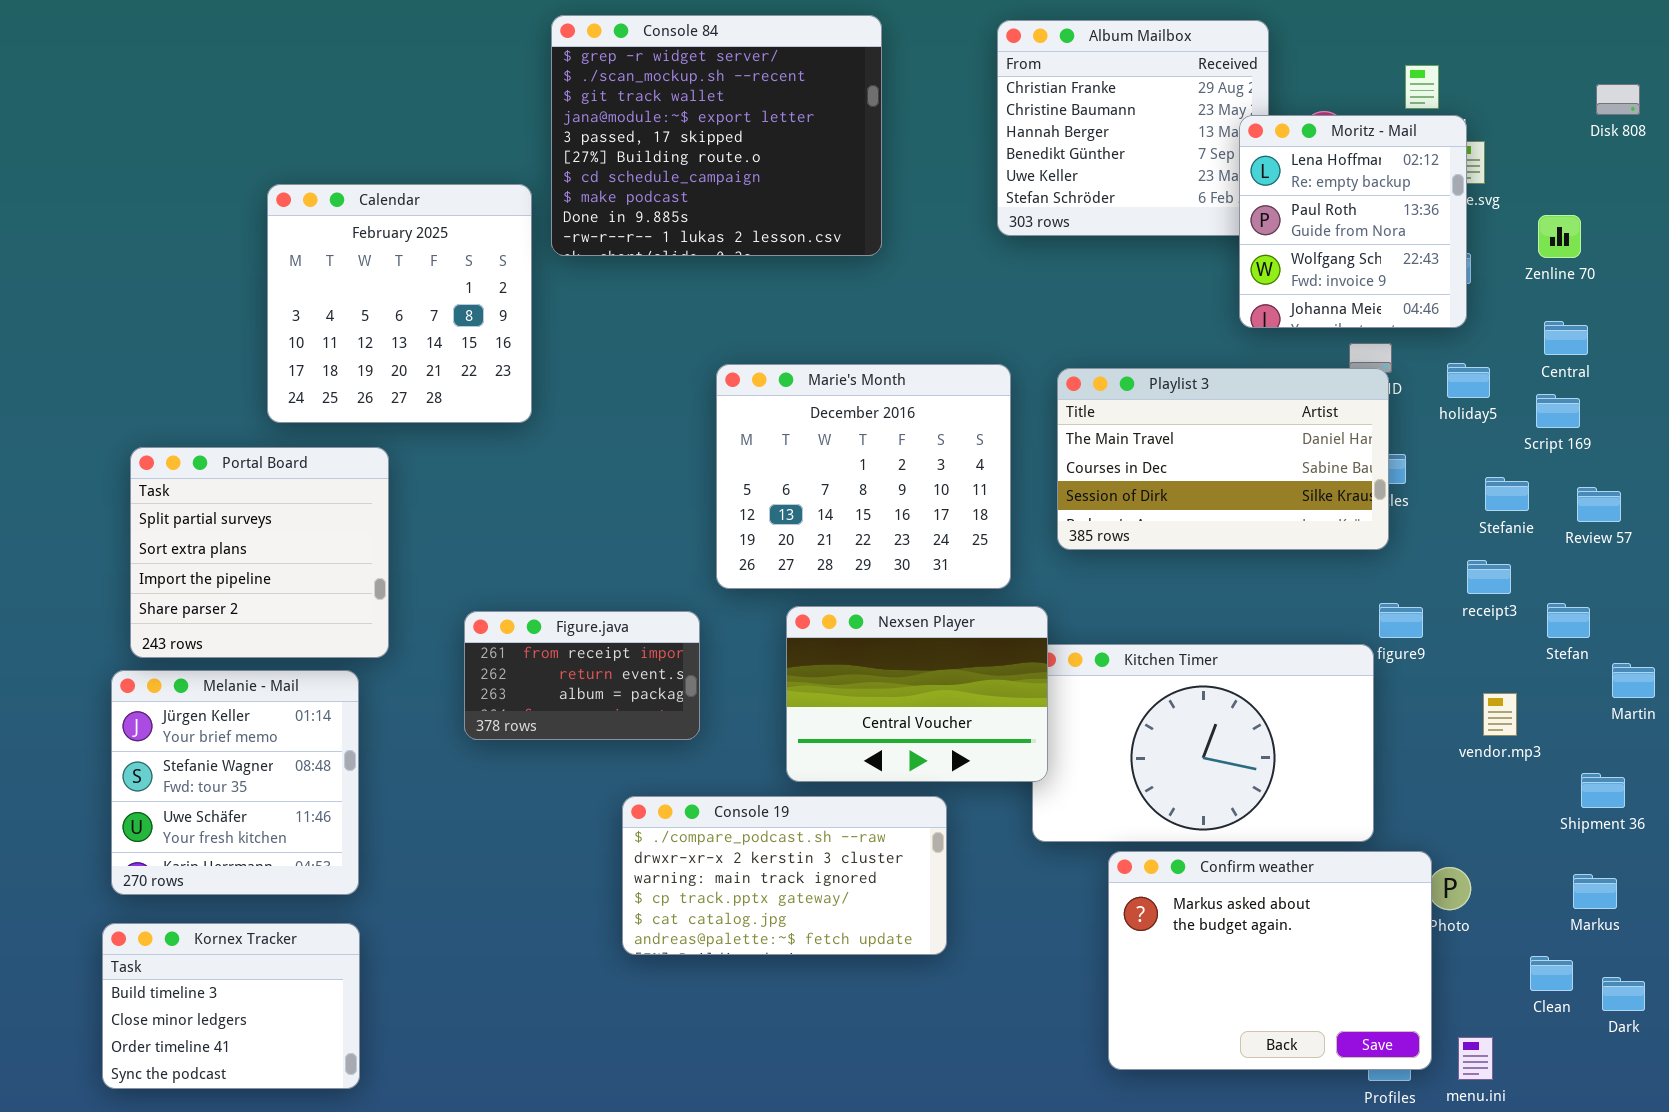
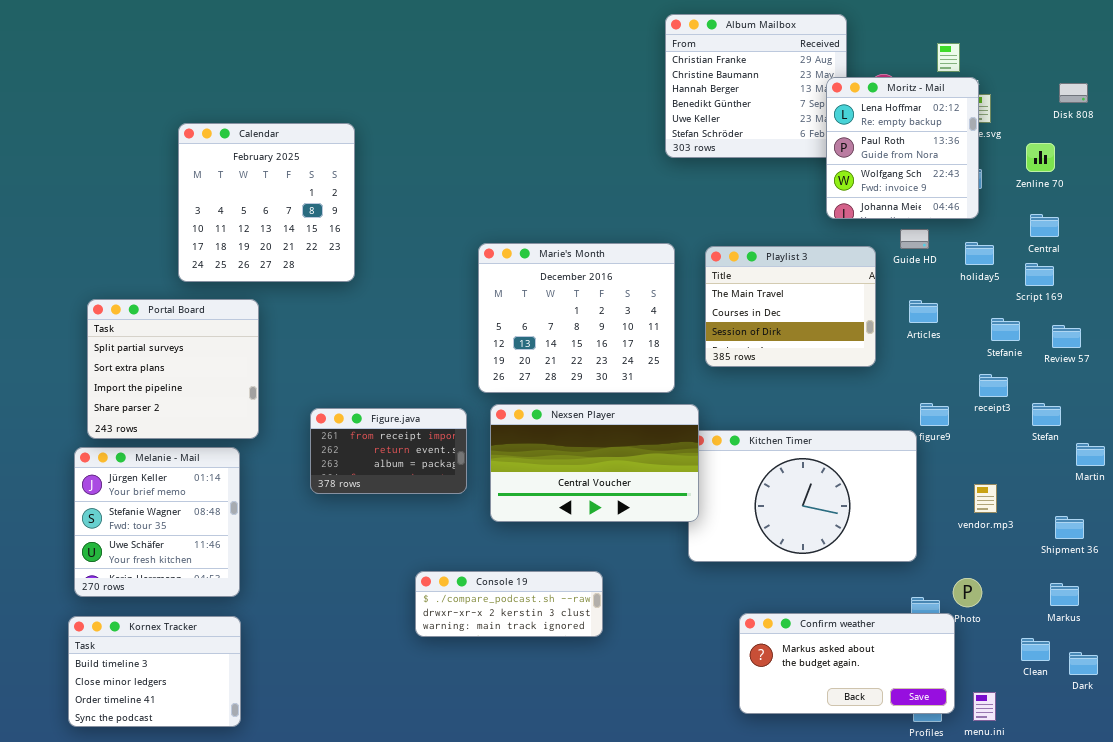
Console 84: [551,15,882,256] -> none, closed
Disk 808: [1596,84,1640,115] -> [1059,83,1088,103], moved
Playlist 3: [1057,368,1389,550] -> [705,246,876,367], resized
Nexsen Player: [786,606,1048,782] -> [490,404,699,522], resized
vendor.mp3: [1483,693,1517,736] -> [974,484,997,513], moved
Console 19: [622,796,947,955] -> [415,571,603,637], resized
Confirm weather: [1108,851,1432,1070] -> [739,613,955,714], resized

